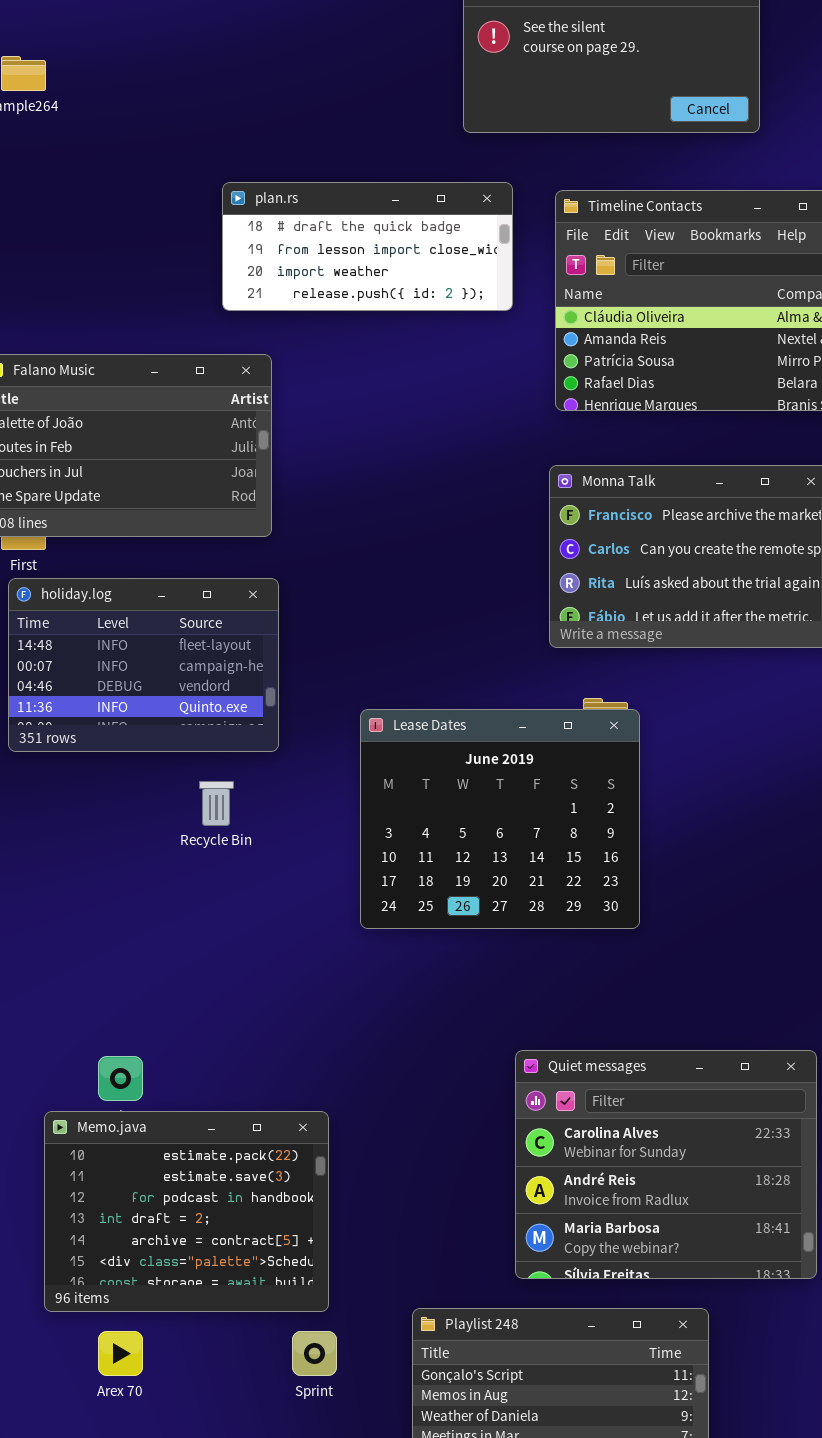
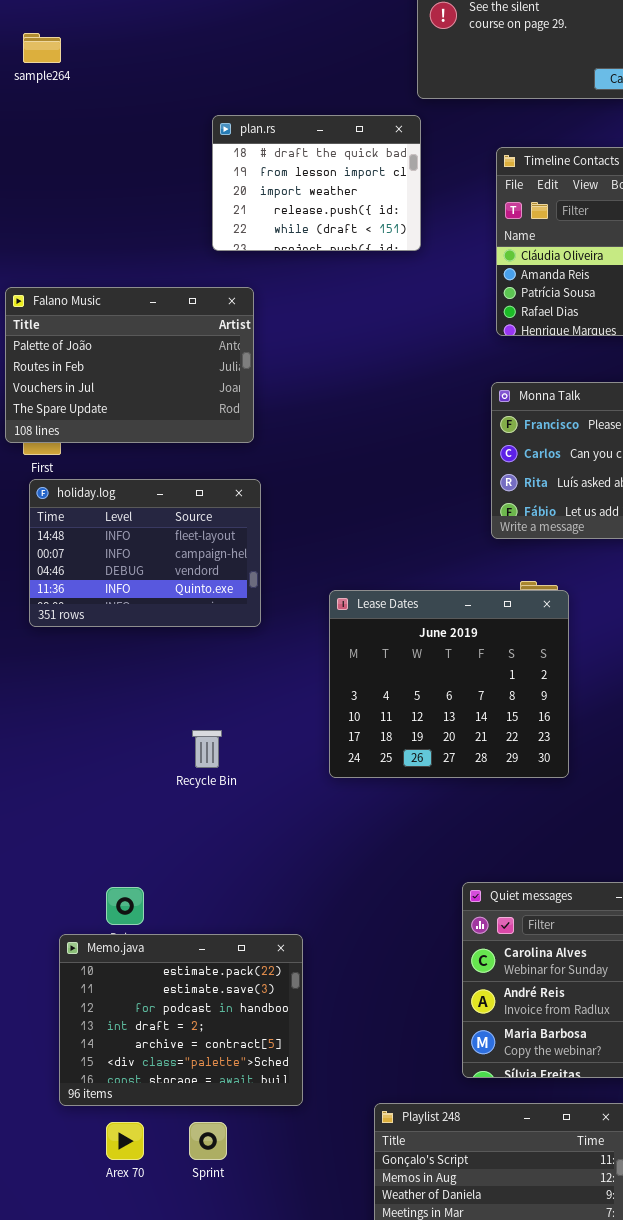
plan.rs: [222,182,513,311] -> [212,115,421,251], resized
Recycle Bin: [199,781,234,826] -> [192,730,222,768], moved
Sprint: [292,1331,337,1376] -> [189,1122,227,1160], moved

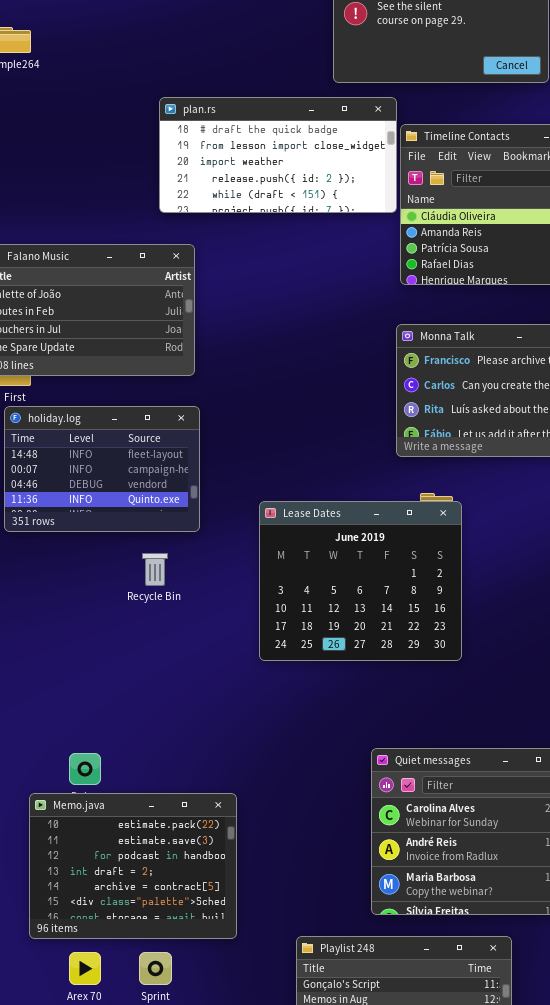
plan.rs: [212,115,421,251] -> [159,97,397,213], resized
Recycle Bin: [192,730,222,768] -> [142,553,168,586], moved

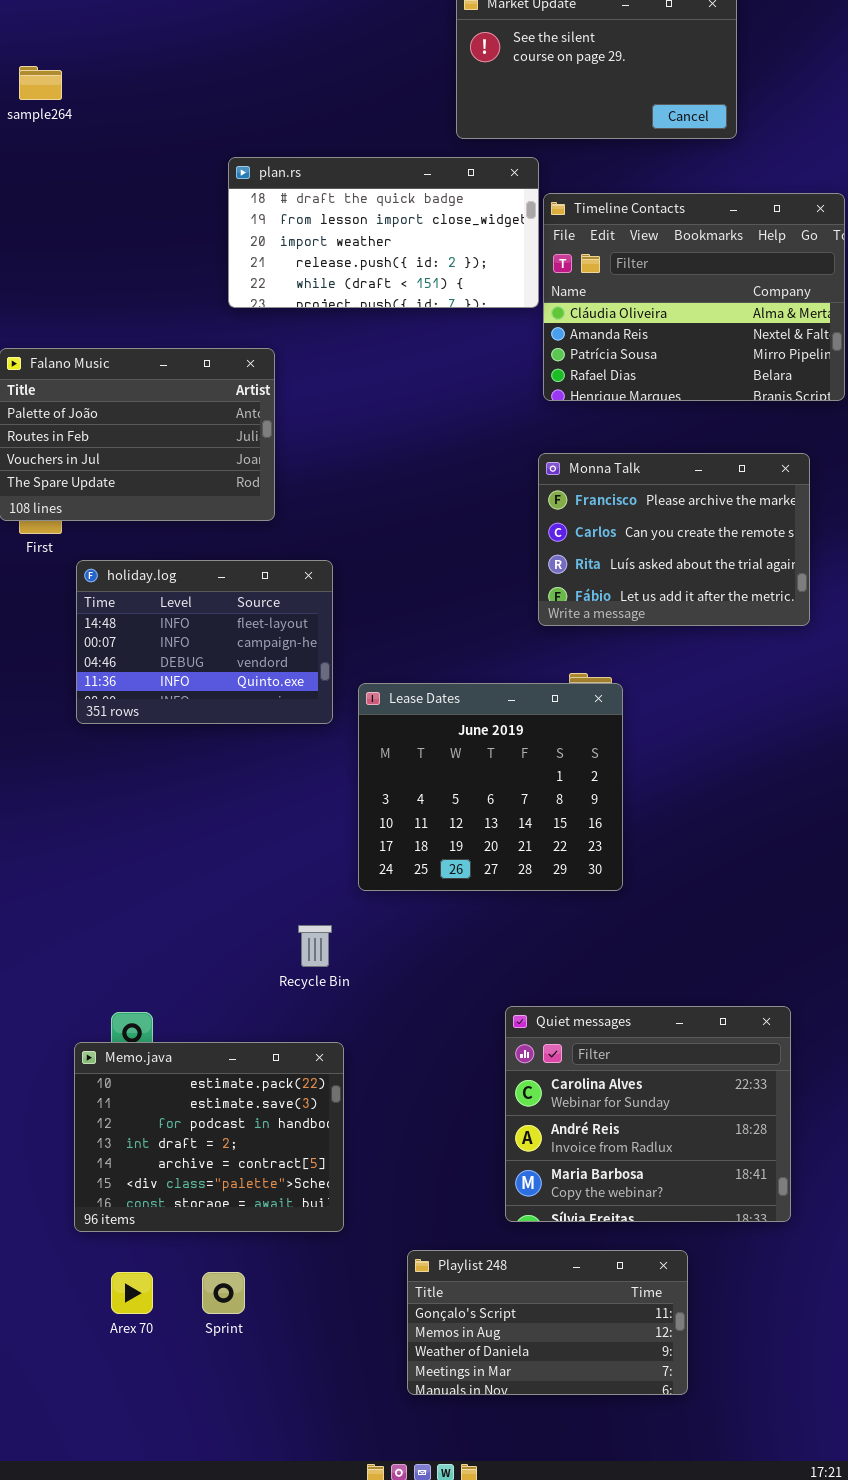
holiday.log: [4,406,200,532] -> [76,560,333,724], moved
Recycle Bin: [142,553,168,586] -> [298,925,332,967], moved
Memo.java: [29,793,237,939] -> [74,1042,344,1232], moved

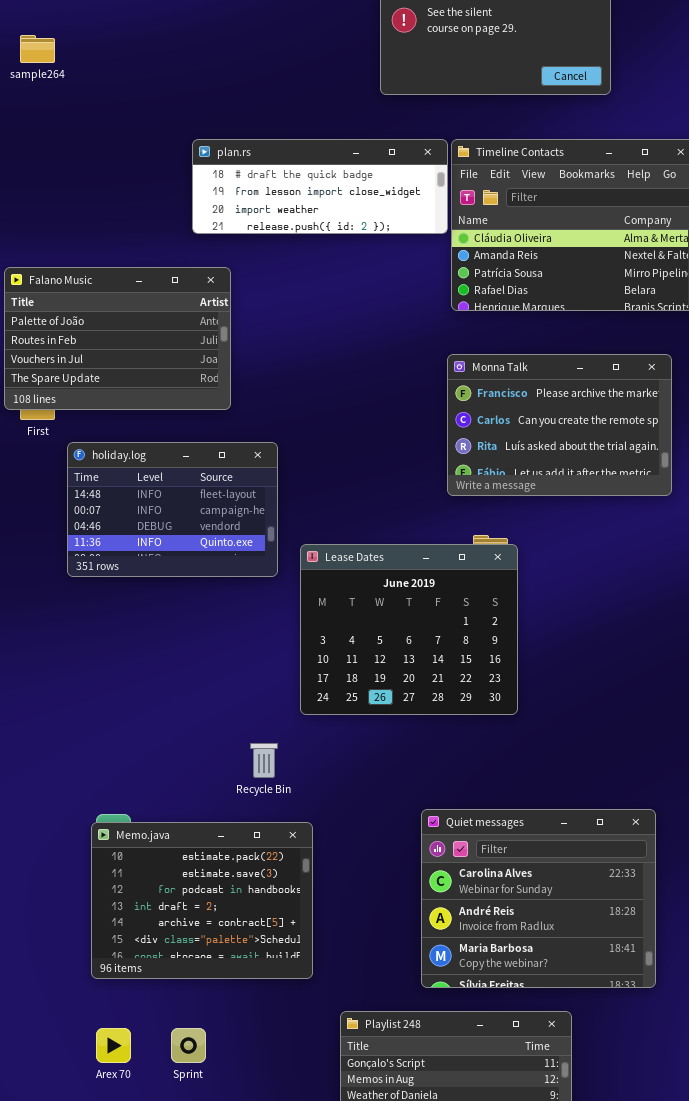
plan.rs: [228,157,539,308] -> [192,139,448,234], resized
Memo.java: [74,1042,344,1232] -> [91,822,313,979], moved

